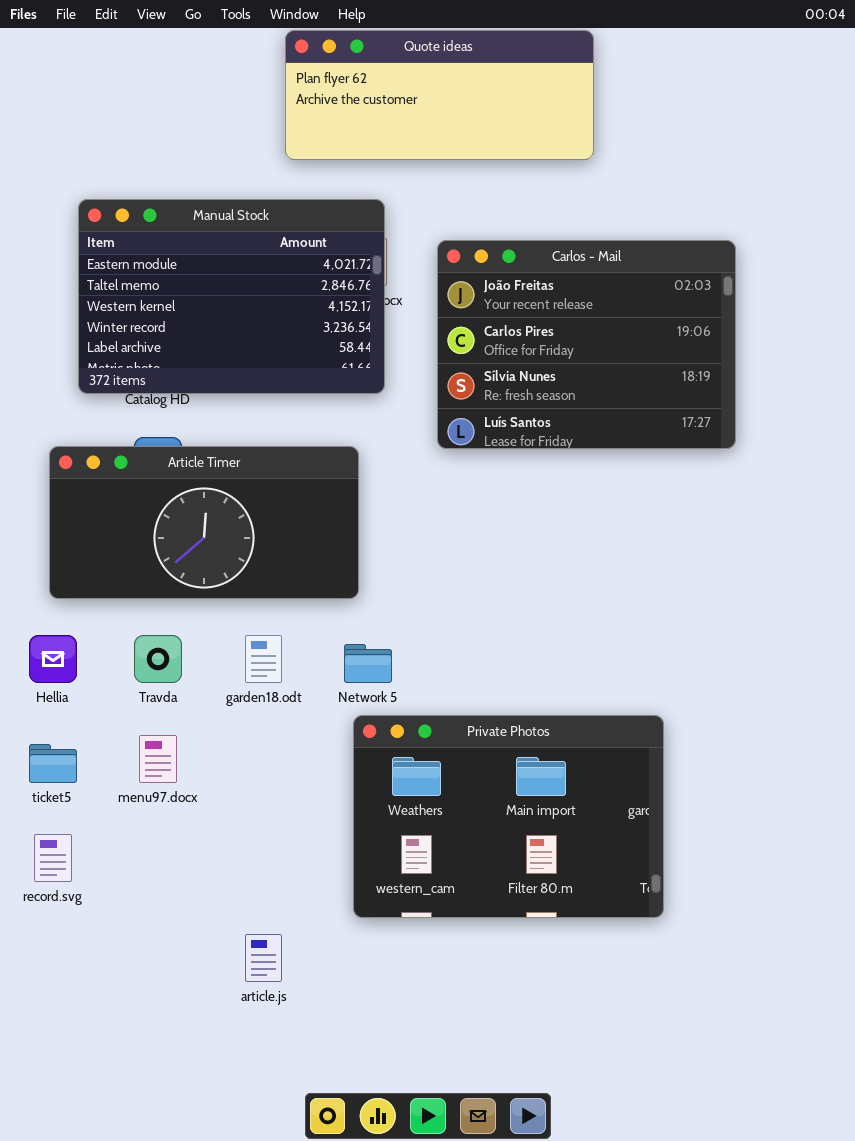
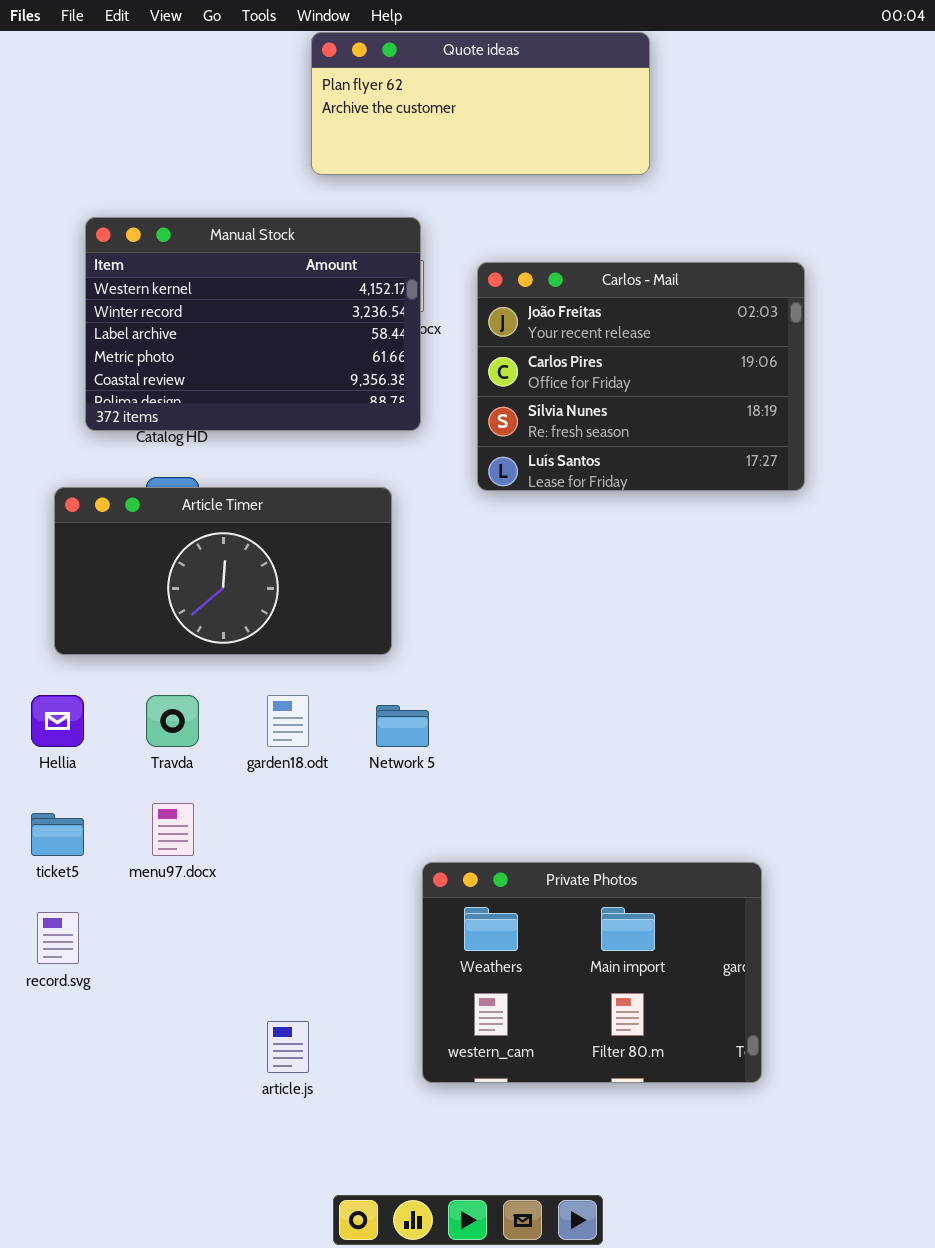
Manual Stock: [78,199,385,394] -> [85,217,421,431], scrolled down 2 rows
Private Photos: [353,715,664,918] -> [422,862,762,1083], moved

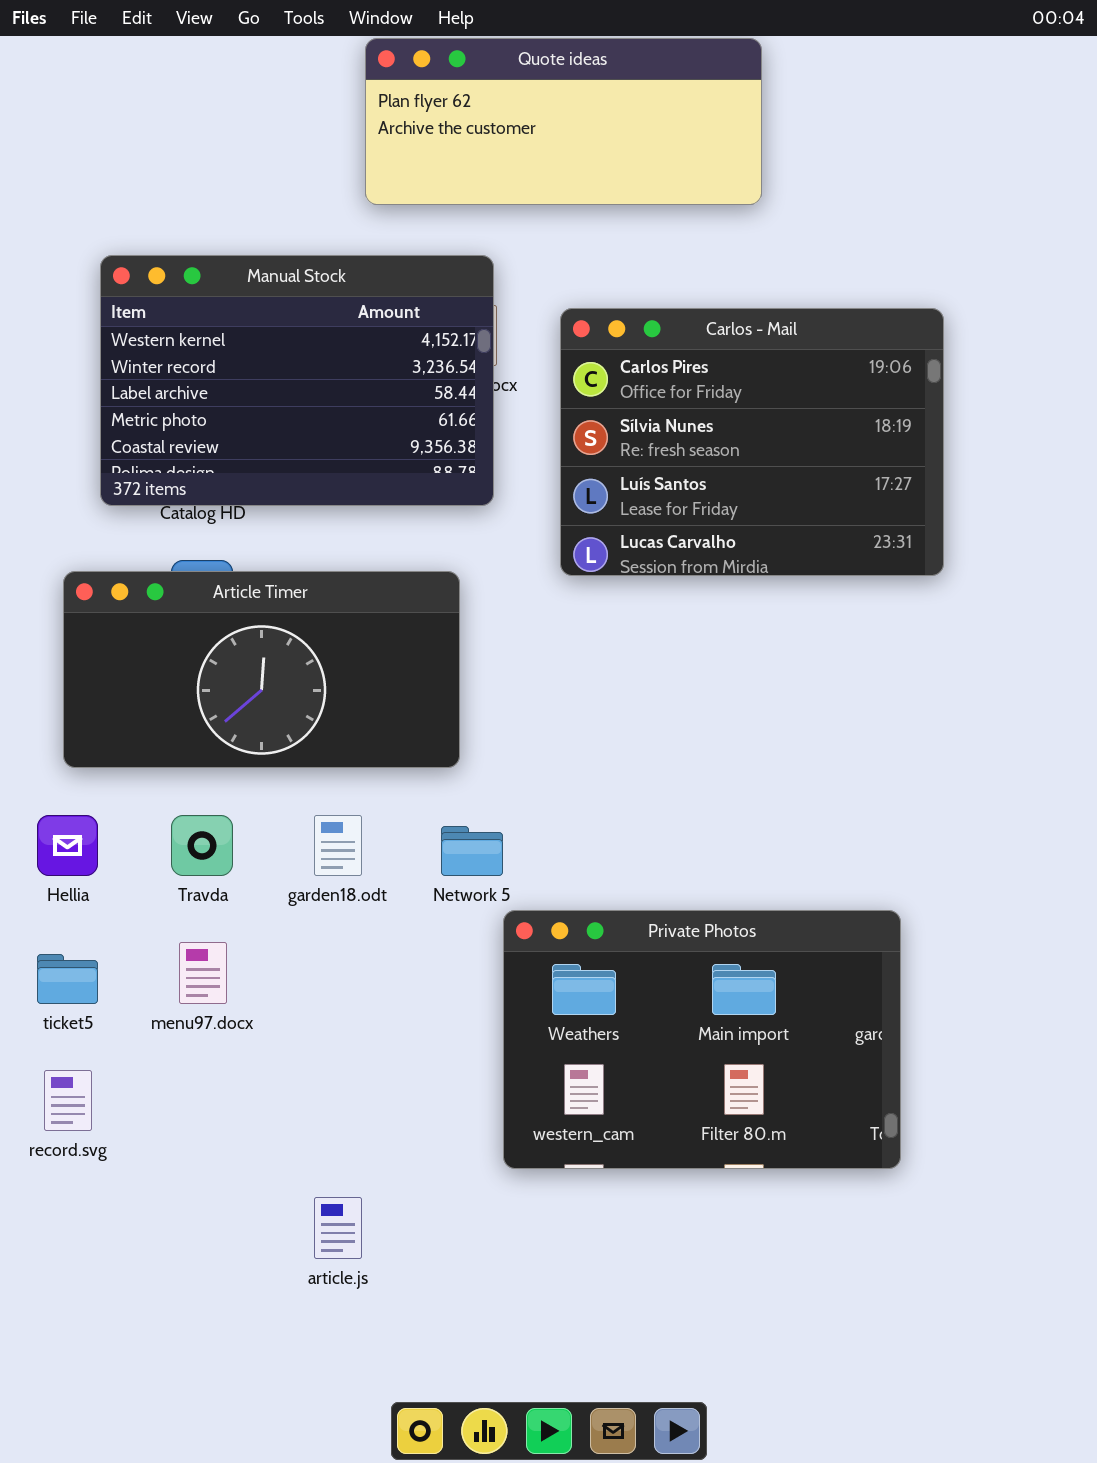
Carlos - Mail: [477,262,805,491] -> [560,308,944,576], scrolled down 1 row
Private Photos: [422,862,762,1083] -> [503,910,901,1169], moved

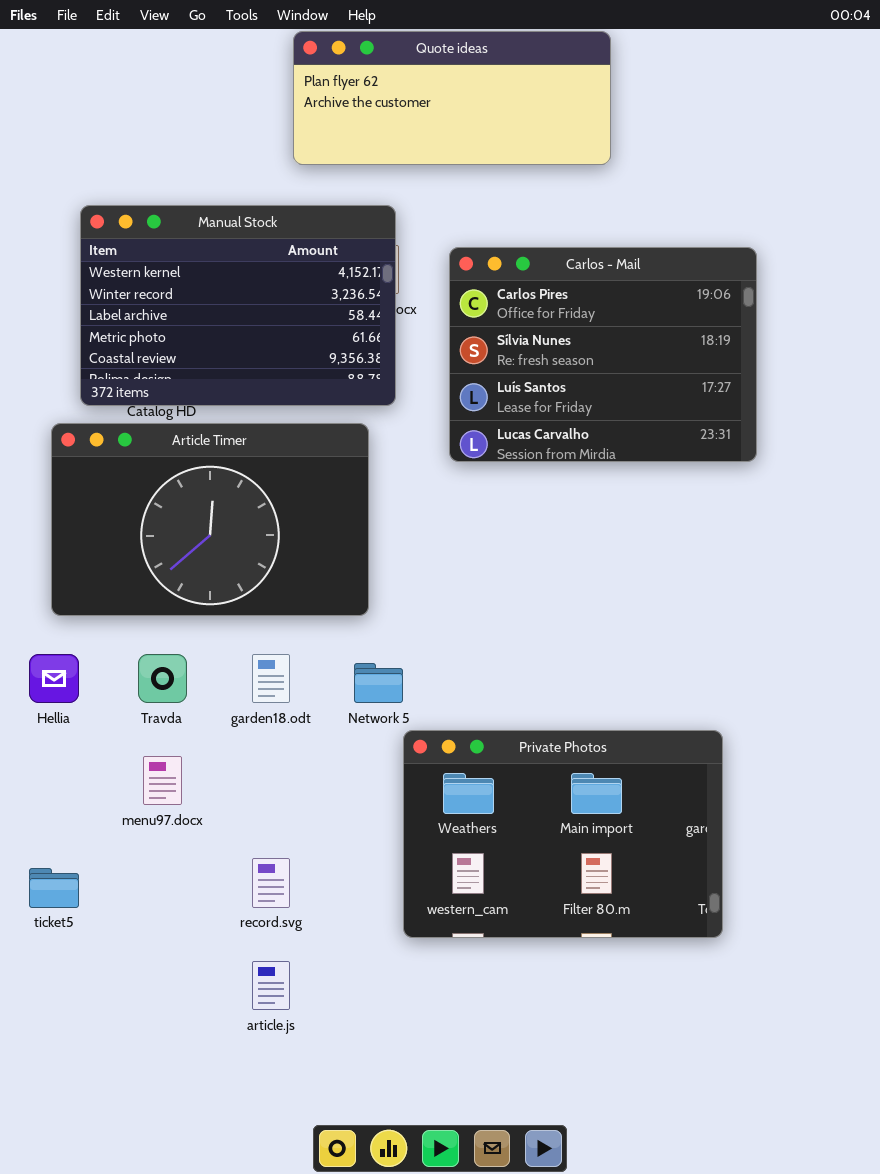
Article Timer: [63,571,460,768] -> [51,423,369,616], resized
ticket5: [37,954,98,1004] -> [29,868,79,908], moved
record.svg: [44,1070,92,1131] -> [252,858,290,908], moved

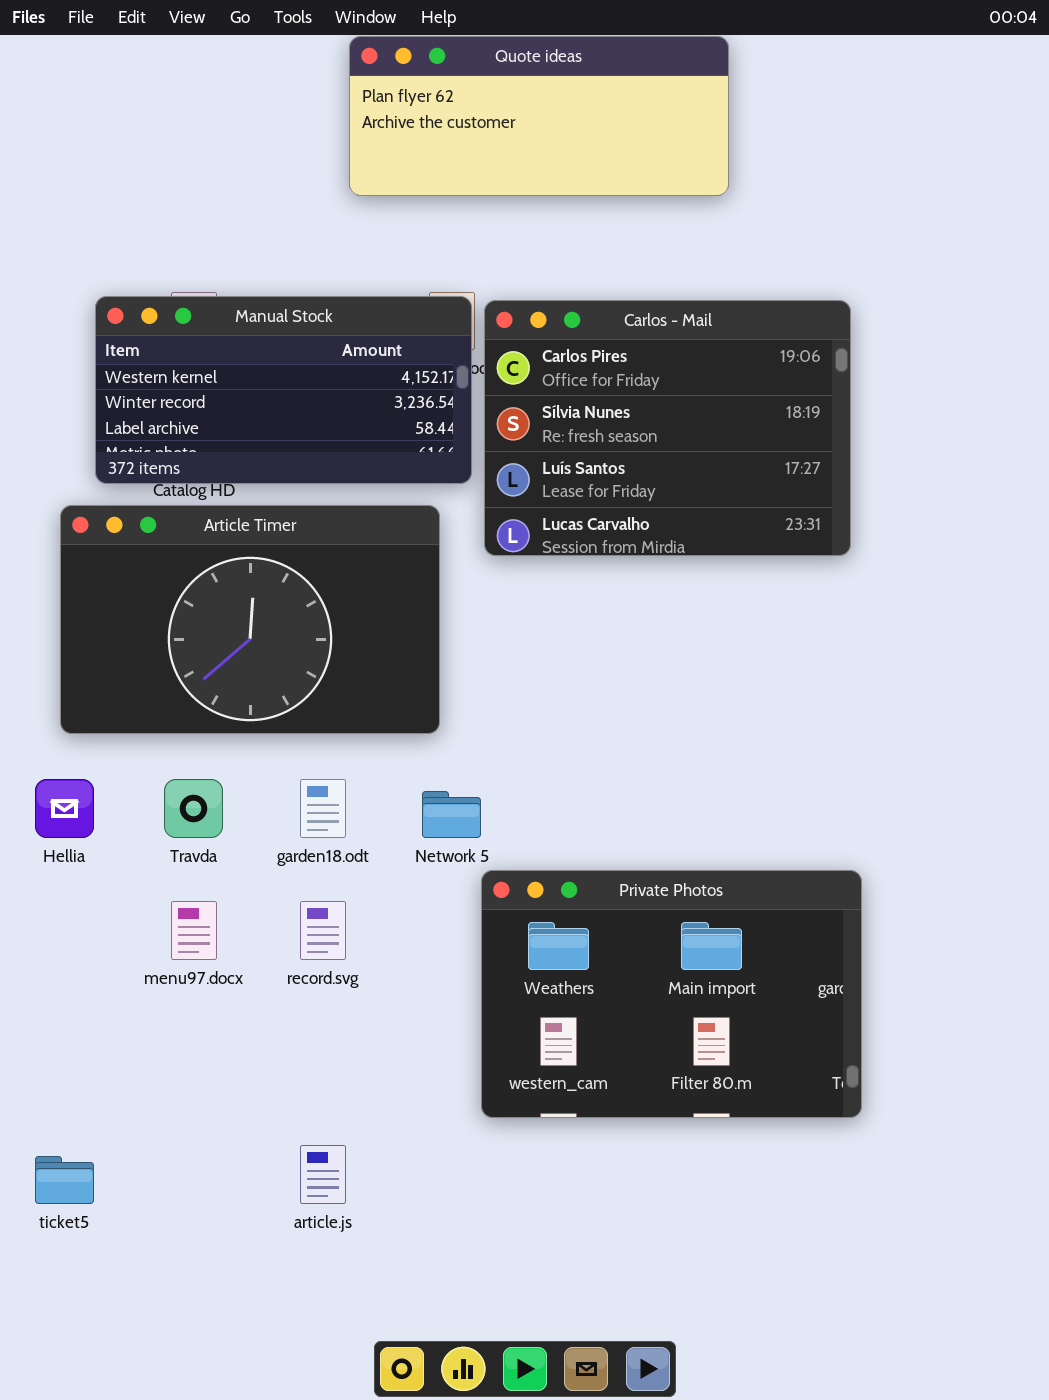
Manual Stock: [80,205,396,406] -> [95,296,472,484], resized
Carlos - Mail: [449,247,757,462] -> [484,300,851,556], moved
record.svg: [252,858,290,908] -> [300,901,346,960], moved
ticket5: [29,868,79,908] -> [35,1156,94,1204], moved

